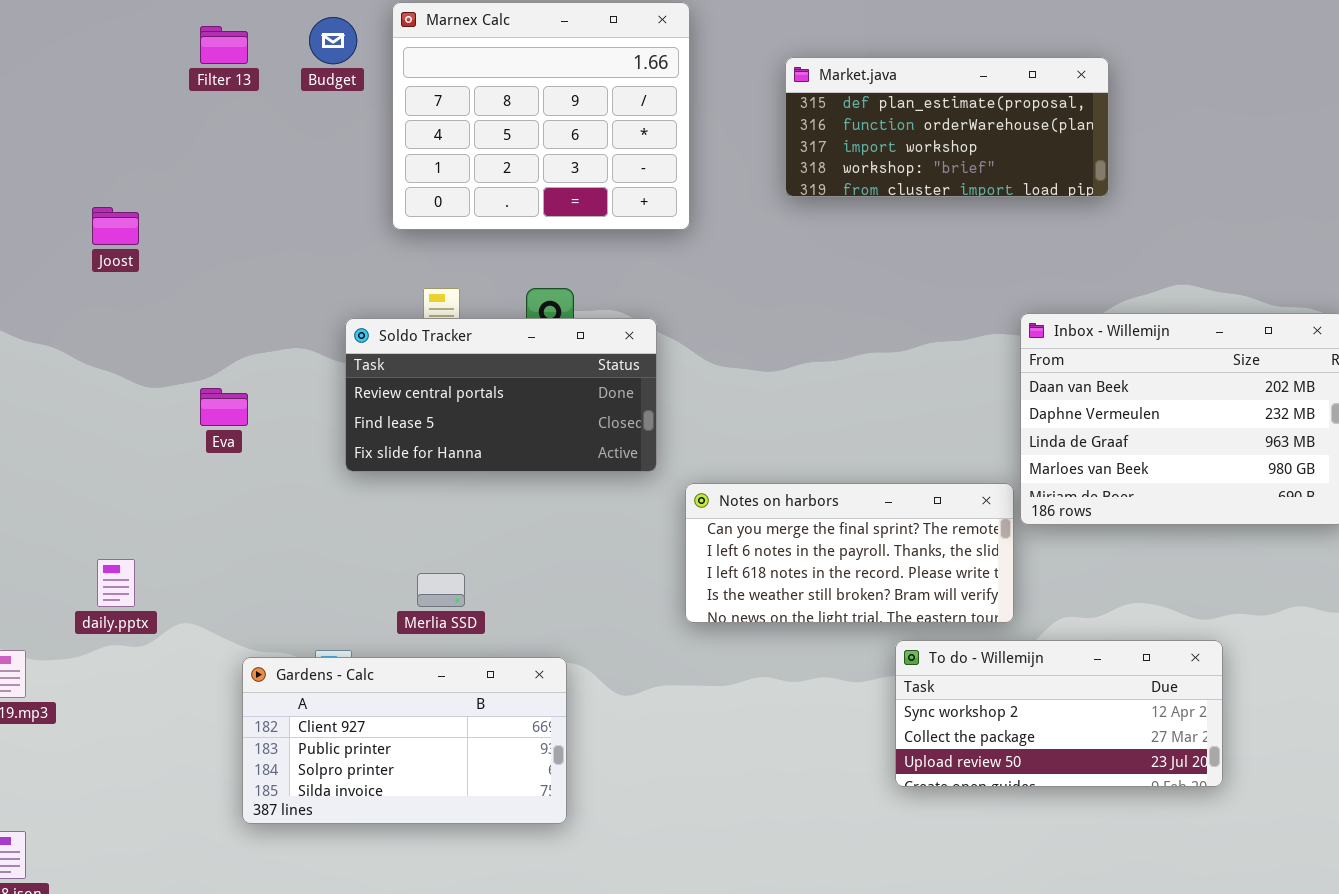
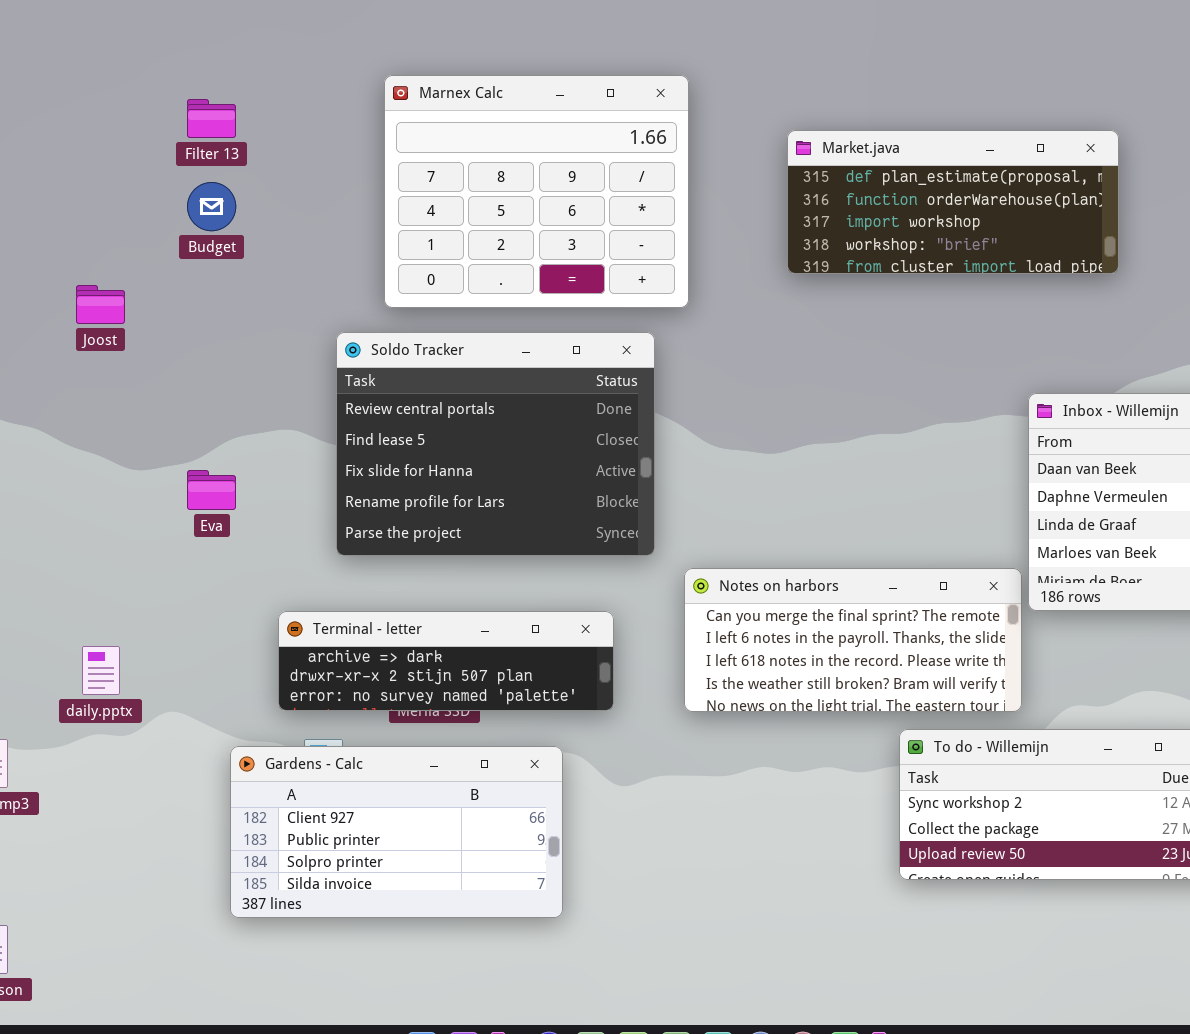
Budget: [309,17,357,64] -> [187,182,236,231], moved
Soldo Tracker: [345,318,657,472] -> [336,332,655,556], resized
Terminal - letter: none -> [278,611,614,711], opened

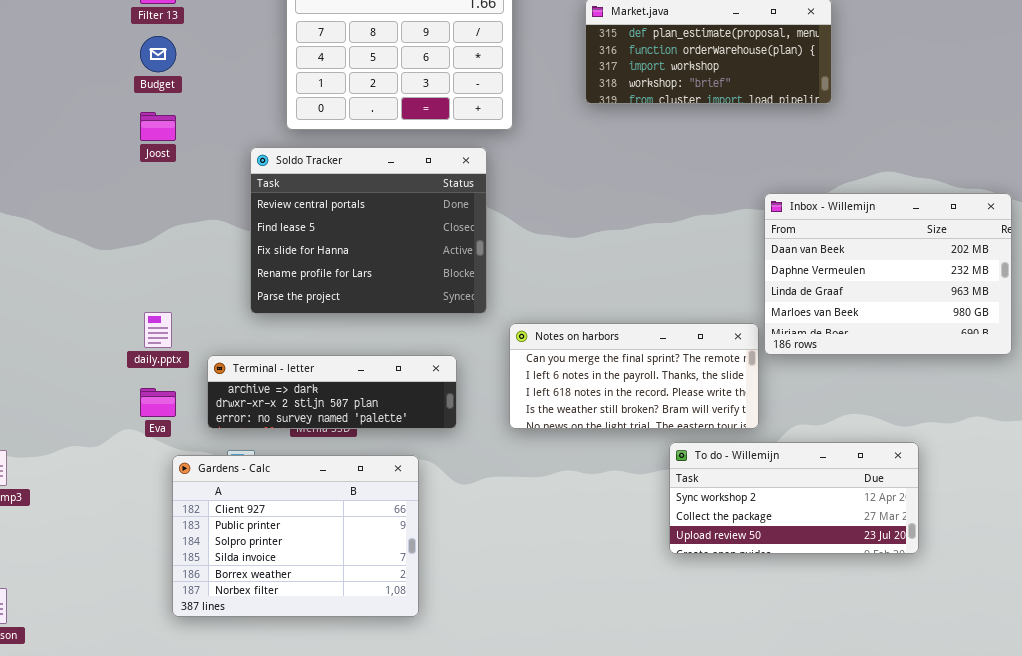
Joost: [76,285,125,324] -> [140,112,176,141], moved
Eva: [187,470,236,510] -> [140,388,176,417], moved
daily.pptx: [82,646,120,695] -> [144,312,172,348], moved
Gardens - Calc: [230,746,563,918] -> [172,455,419,617], resized

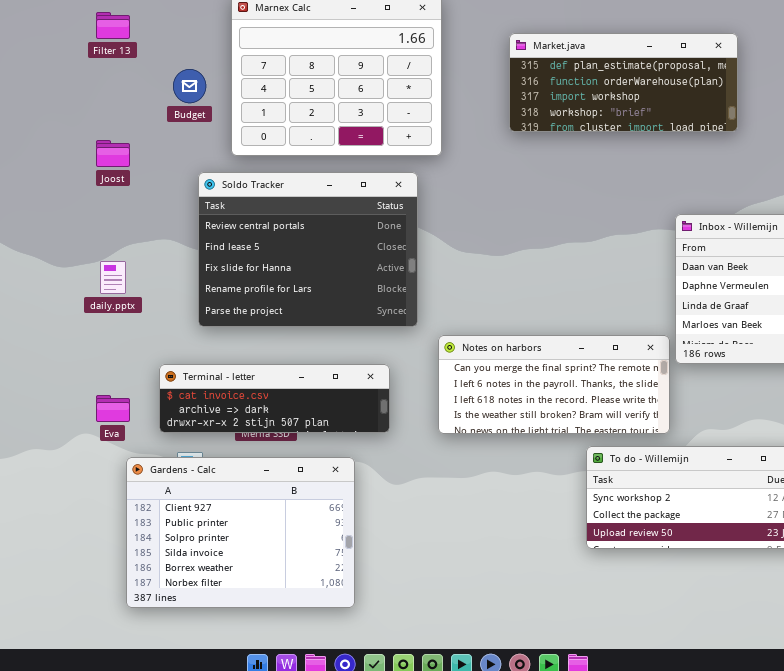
Budget: [140,36,176,72] -> [173,69,206,103], moved
daily.pptx: [144,312,172,348] -> [100,261,126,294], moved
Terminal - letter: [207,355,457,429] -> [159,364,390,433], scrolled up 1 row

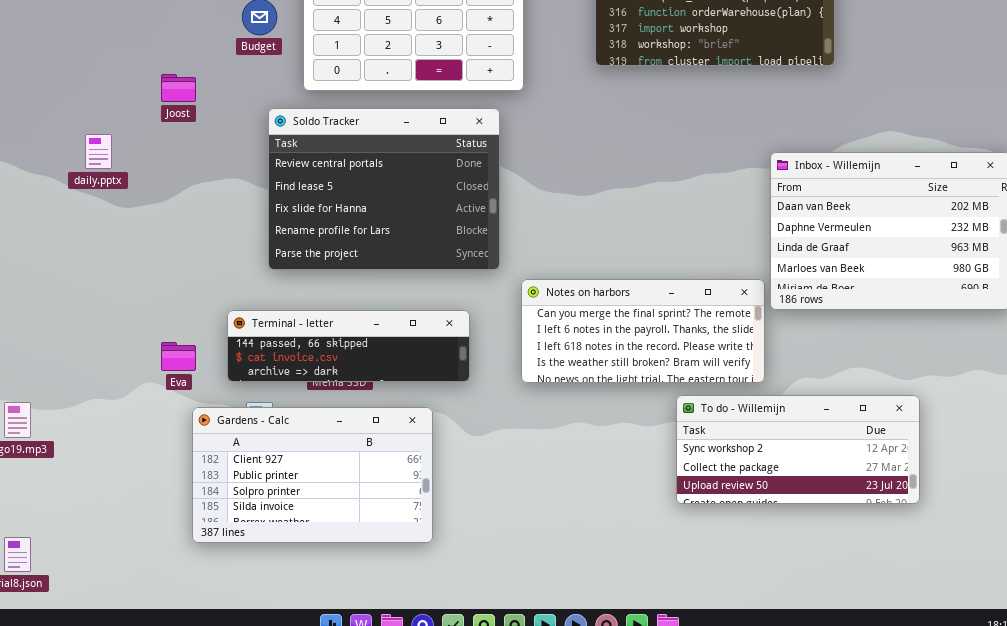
daily.pptx: [100,261,126,294] -> [85,134,112,169], moved
Terminal - letter: [159,364,390,433] -> [227,310,470,382], scrolled up 1 row
Gardens - Calc: [126,457,355,608] -> [192,407,433,543], resized

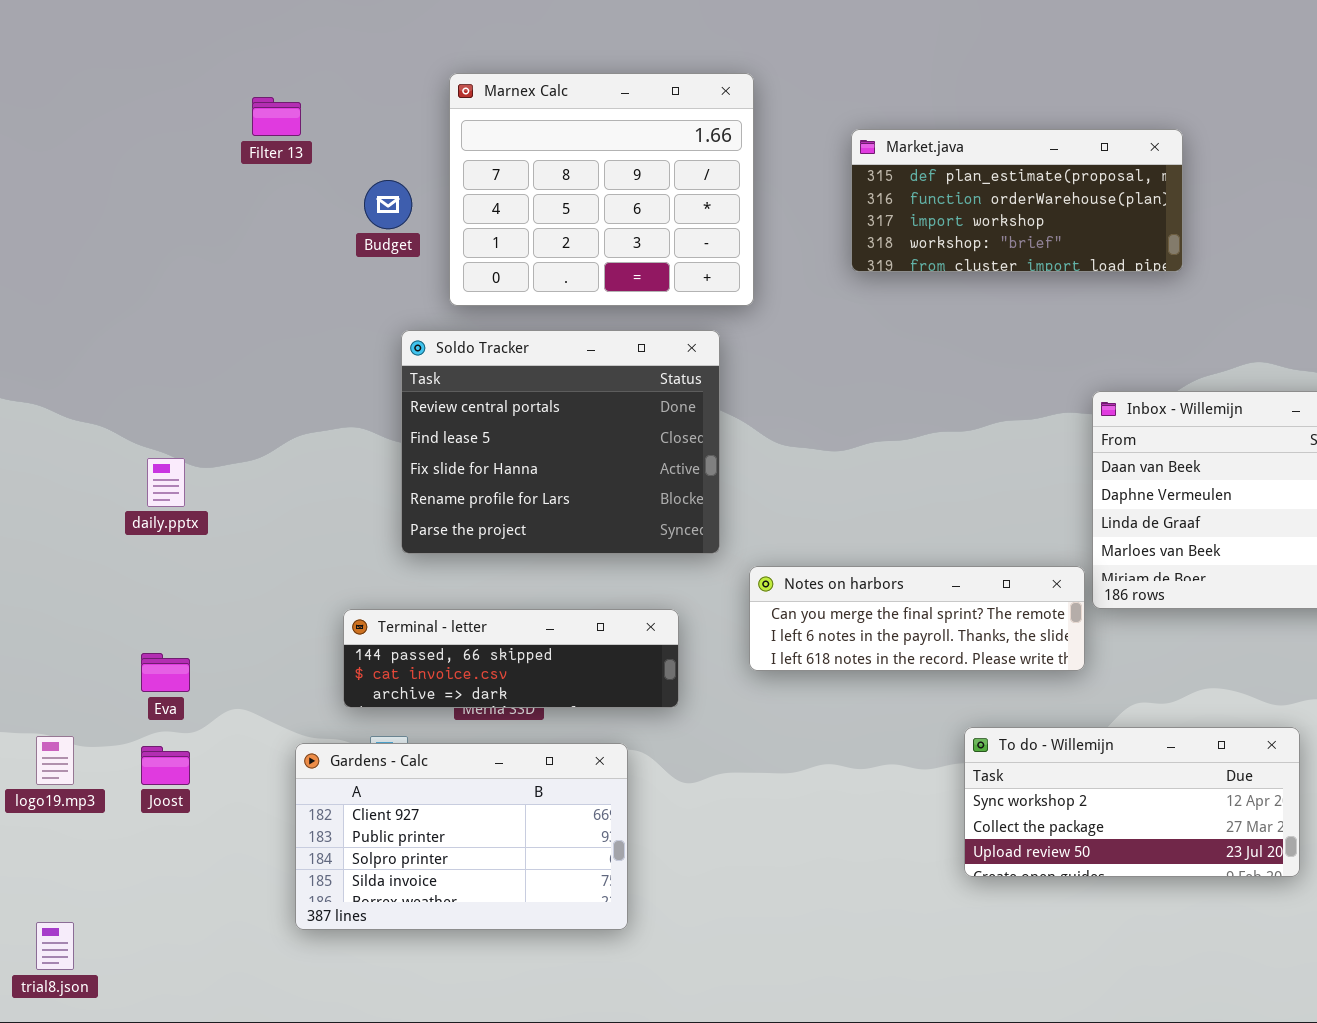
Joost: [161,74,196,102] -> [141,746,190,785], moved
daily.pptx: [85,134,112,169] -> [147,458,185,507], moved
Notes on harbors: [521,279,765,383] -> [749,566,1085,671], resized
Eva: [161,342,196,371] -> [141,653,190,692], moved

